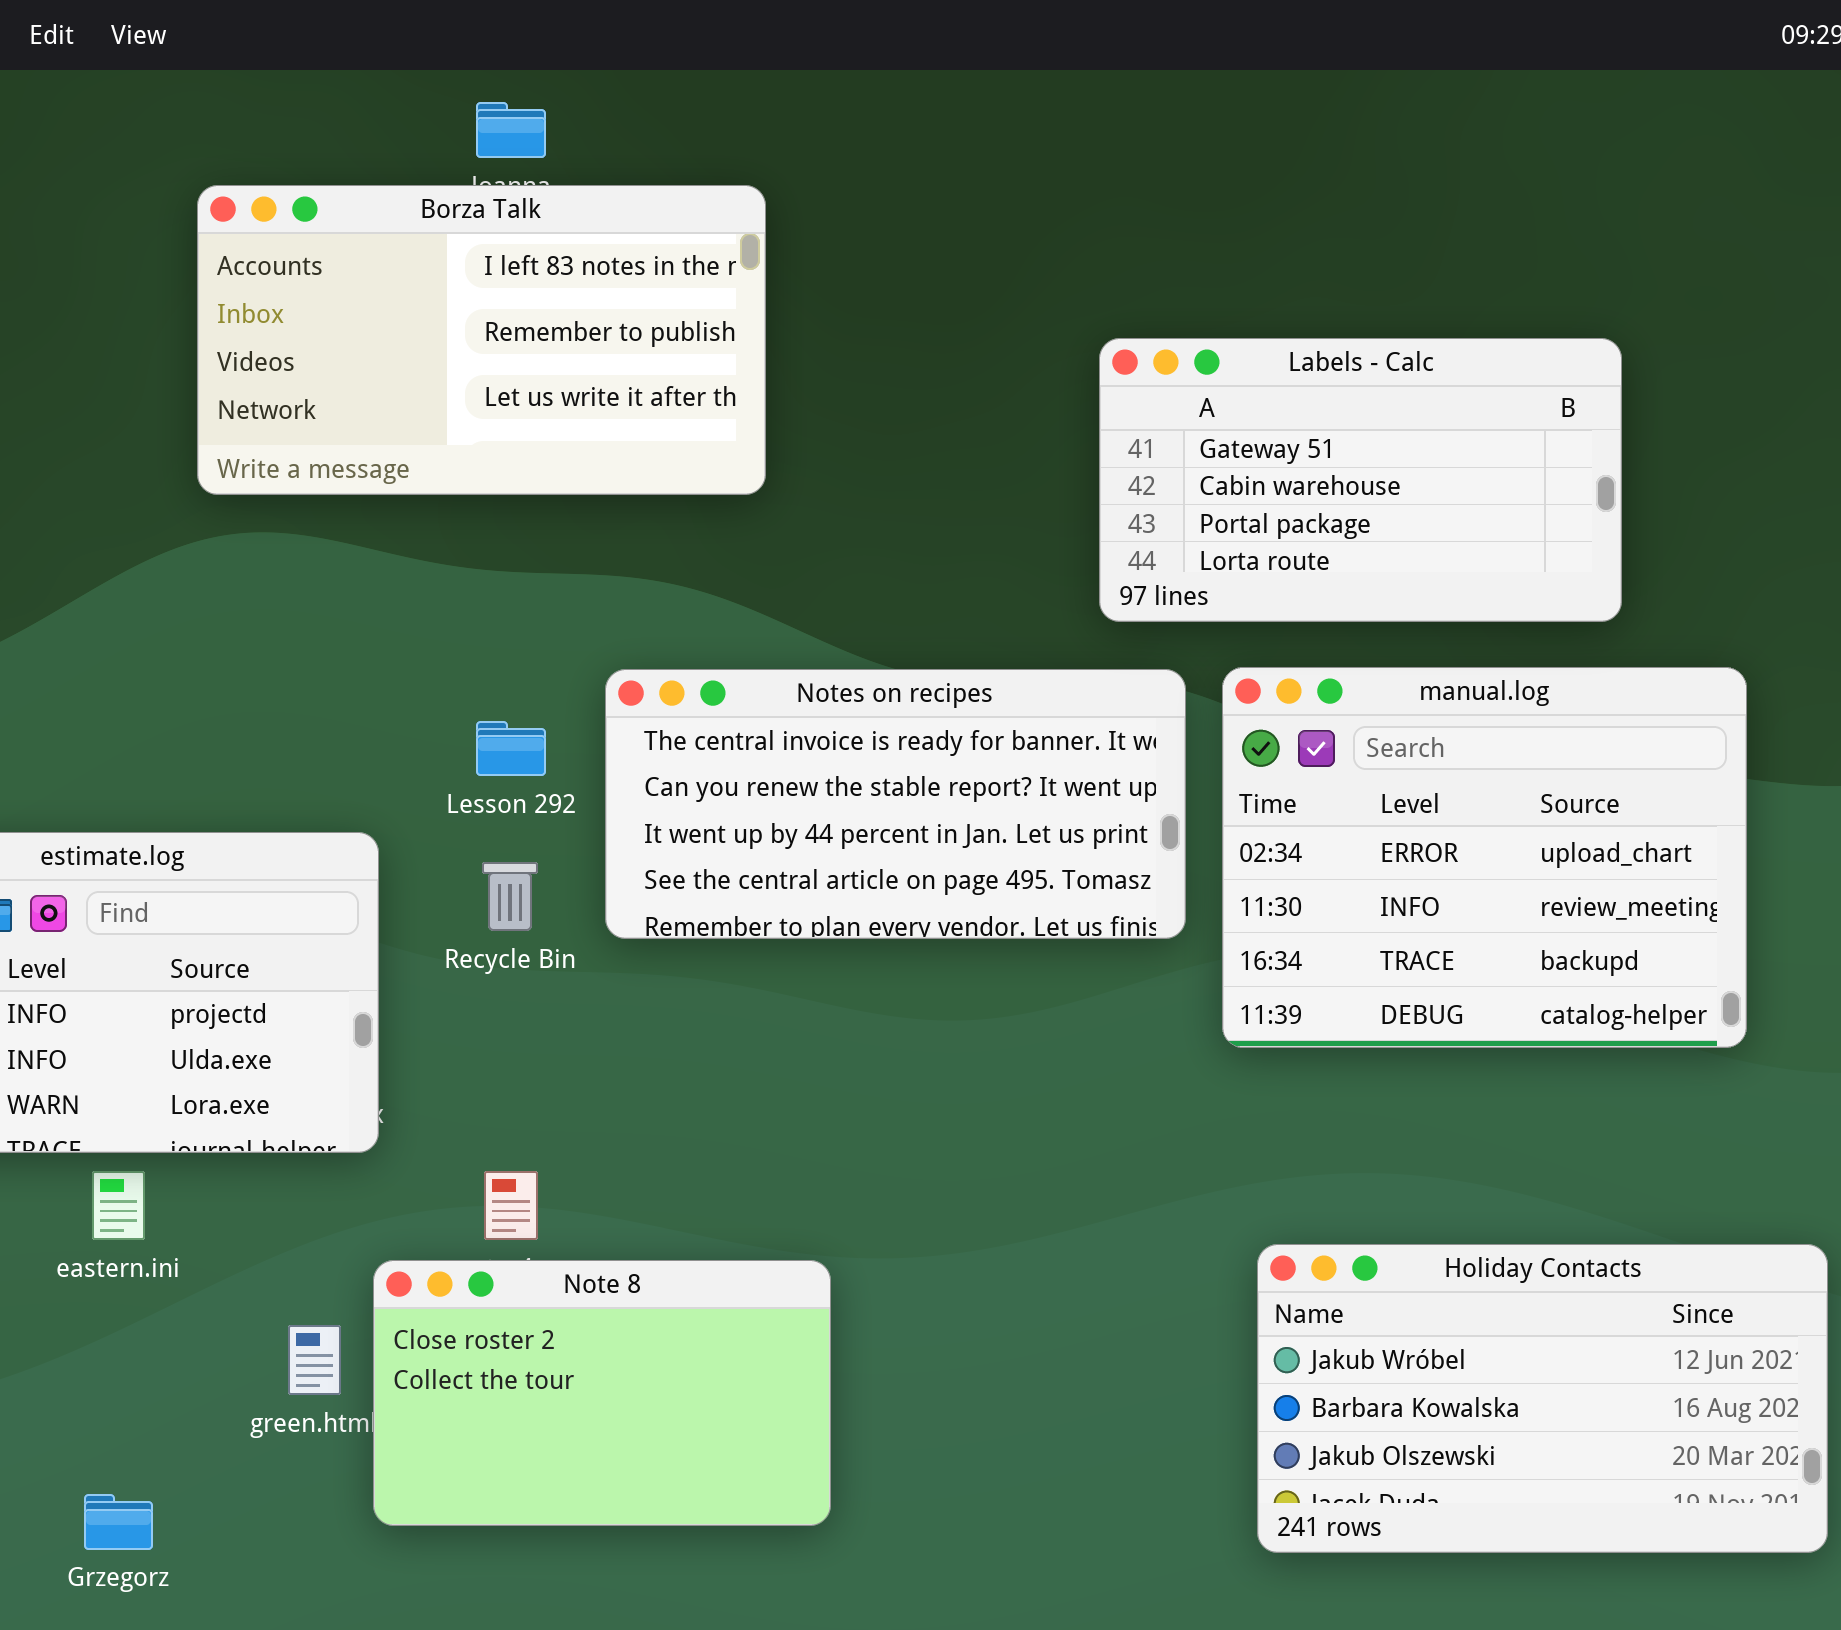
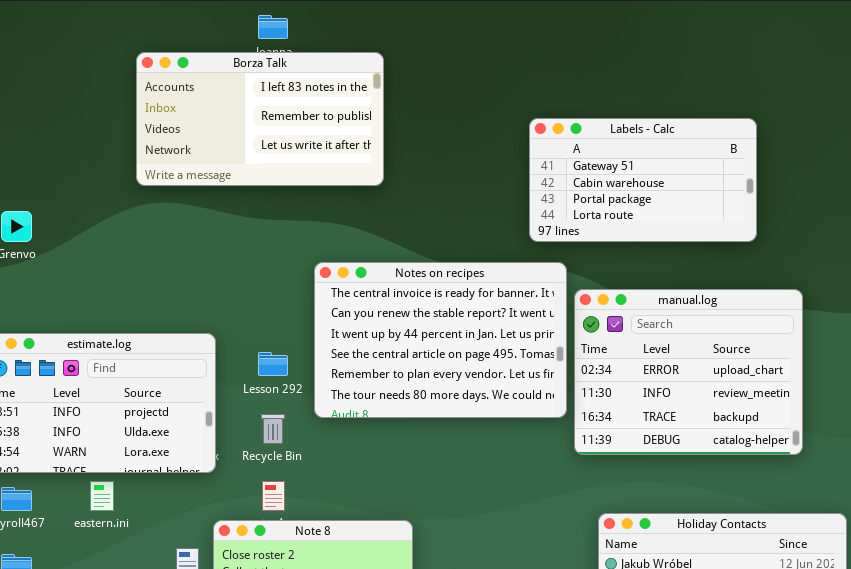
manual.log: [1222,667,1747,1048] -> [574,289,803,455], moved
Notes on recipes: [605,669,1186,939] -> [314,262,567,418], resized
Lesson 292: [476,721,546,776] -> [258,352,288,376], moved
Recycle Bin: [482,862,538,931] -> [261,414,285,444], moved

